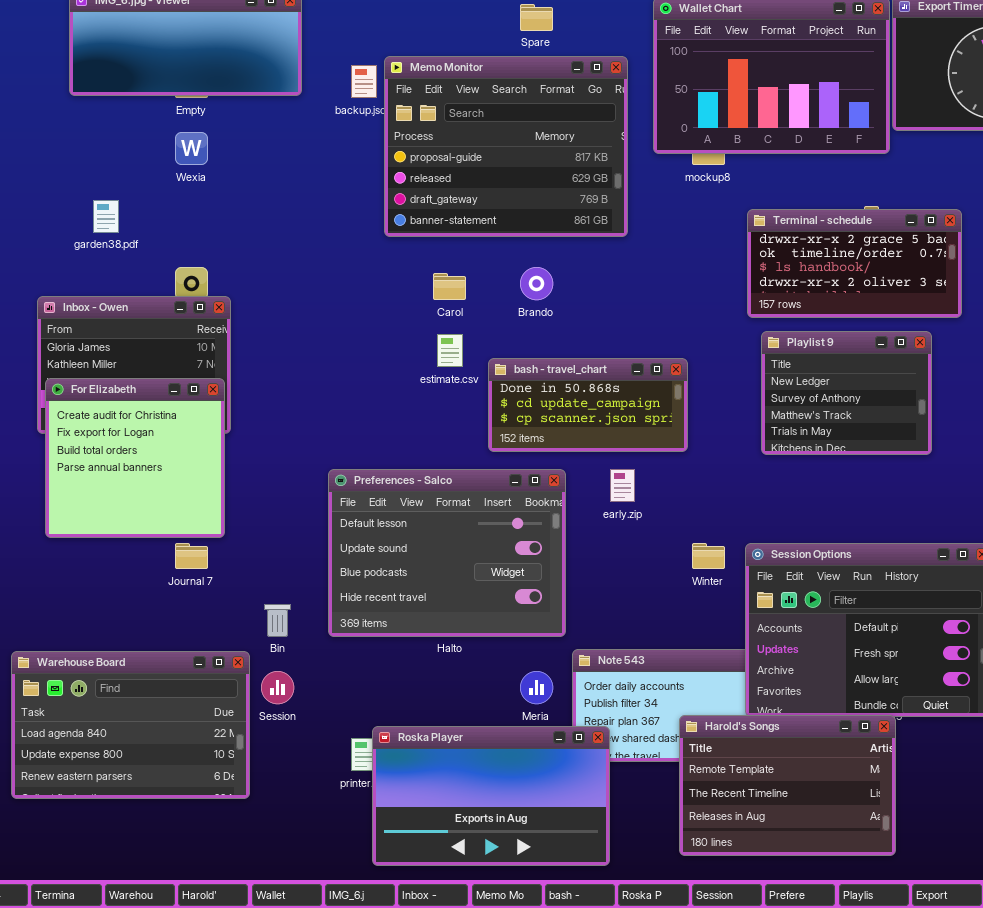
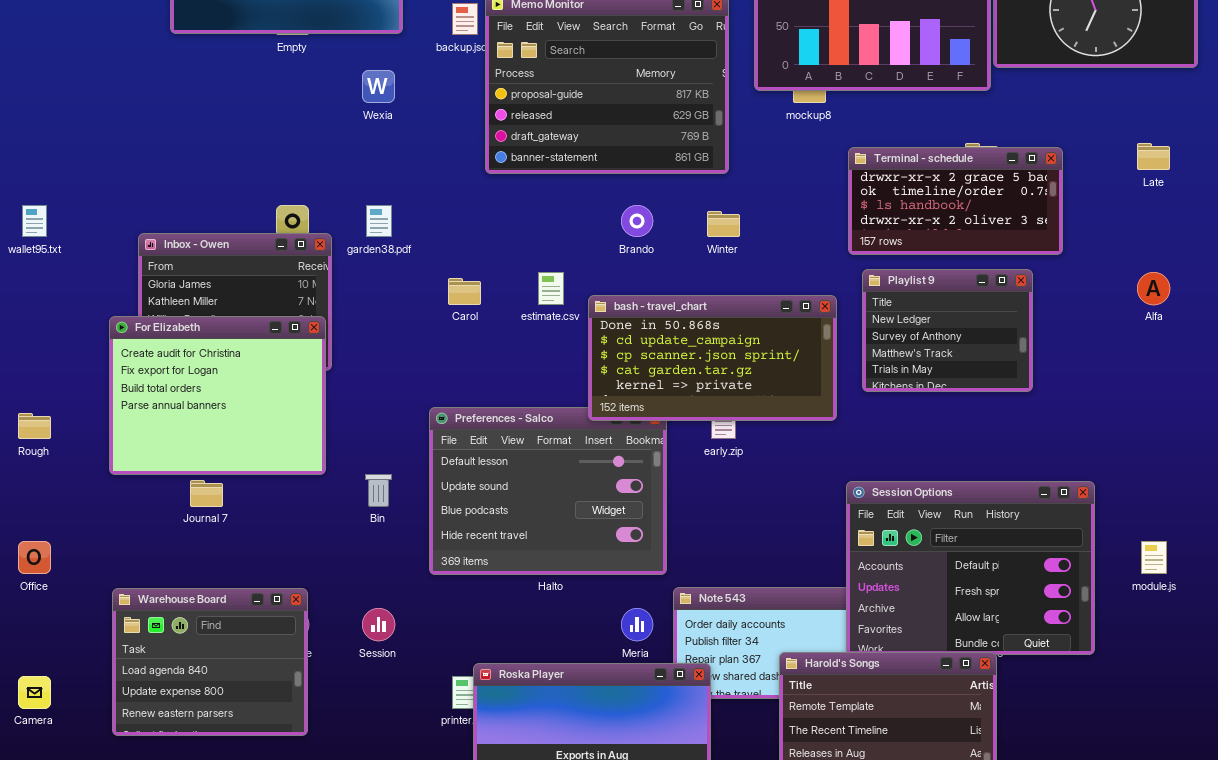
Wexia: [175,132,208,165] -> [362,70,395,103], moved
garden38.pdf: [93,200,119,233] -> [366,205,392,237], moved
Carol: [433,273,466,300] -> [448,278,481,305], moved
bash - travel_chart: [488,358,688,452] -> [588,295,837,421], resized
For Elizabeth: [45,378,225,538] -> [109,316,326,475], resized
Journal 7: [175,543,208,569] -> [190,480,223,507], moved
Winter: [692,543,725,569] -> [707,211,740,237], moved
Bin: [264,604,291,637] -> [365,474,392,507], moved
Warehouse Board: [11,651,250,799] -> [112,588,308,736], resized

